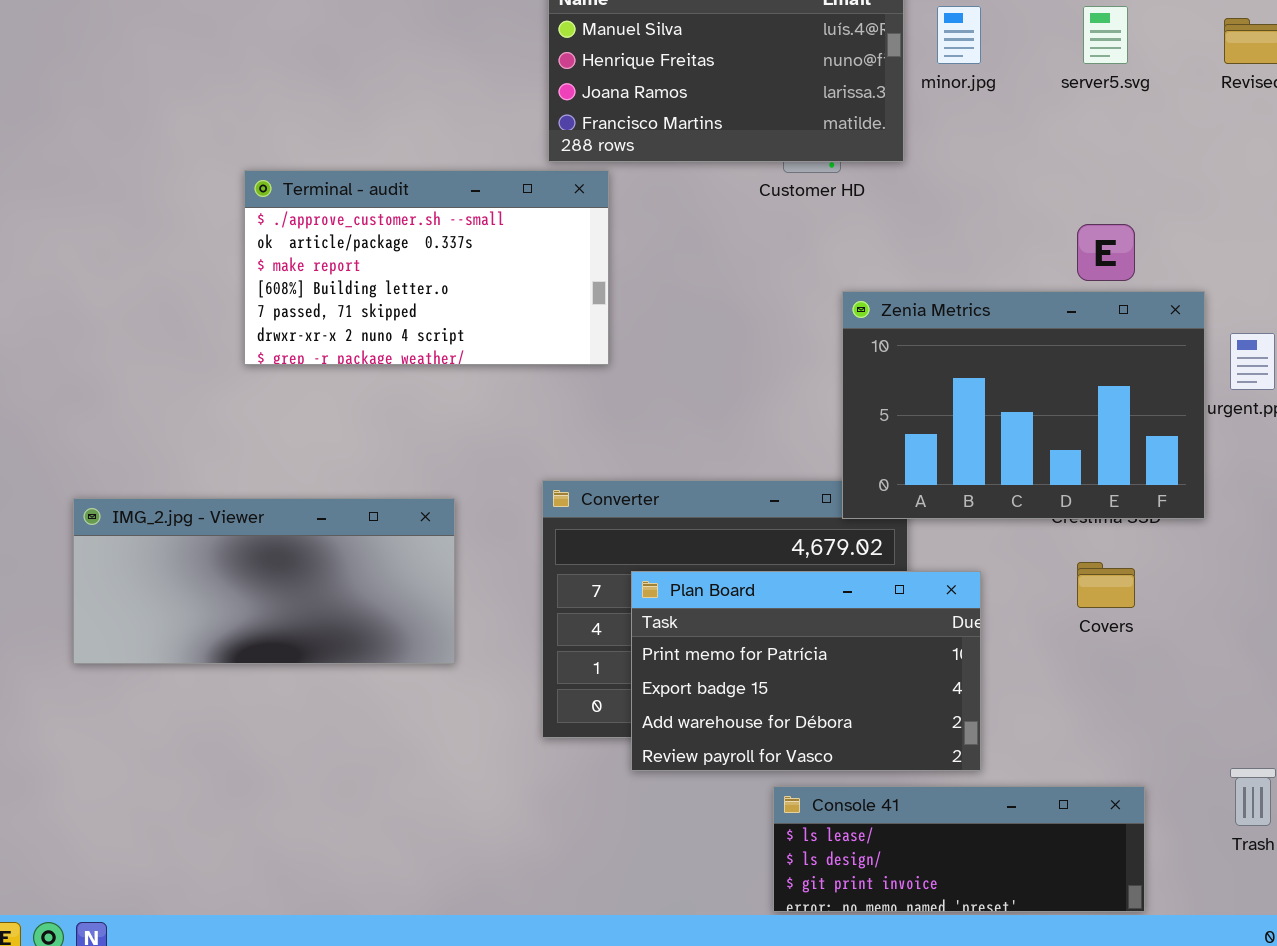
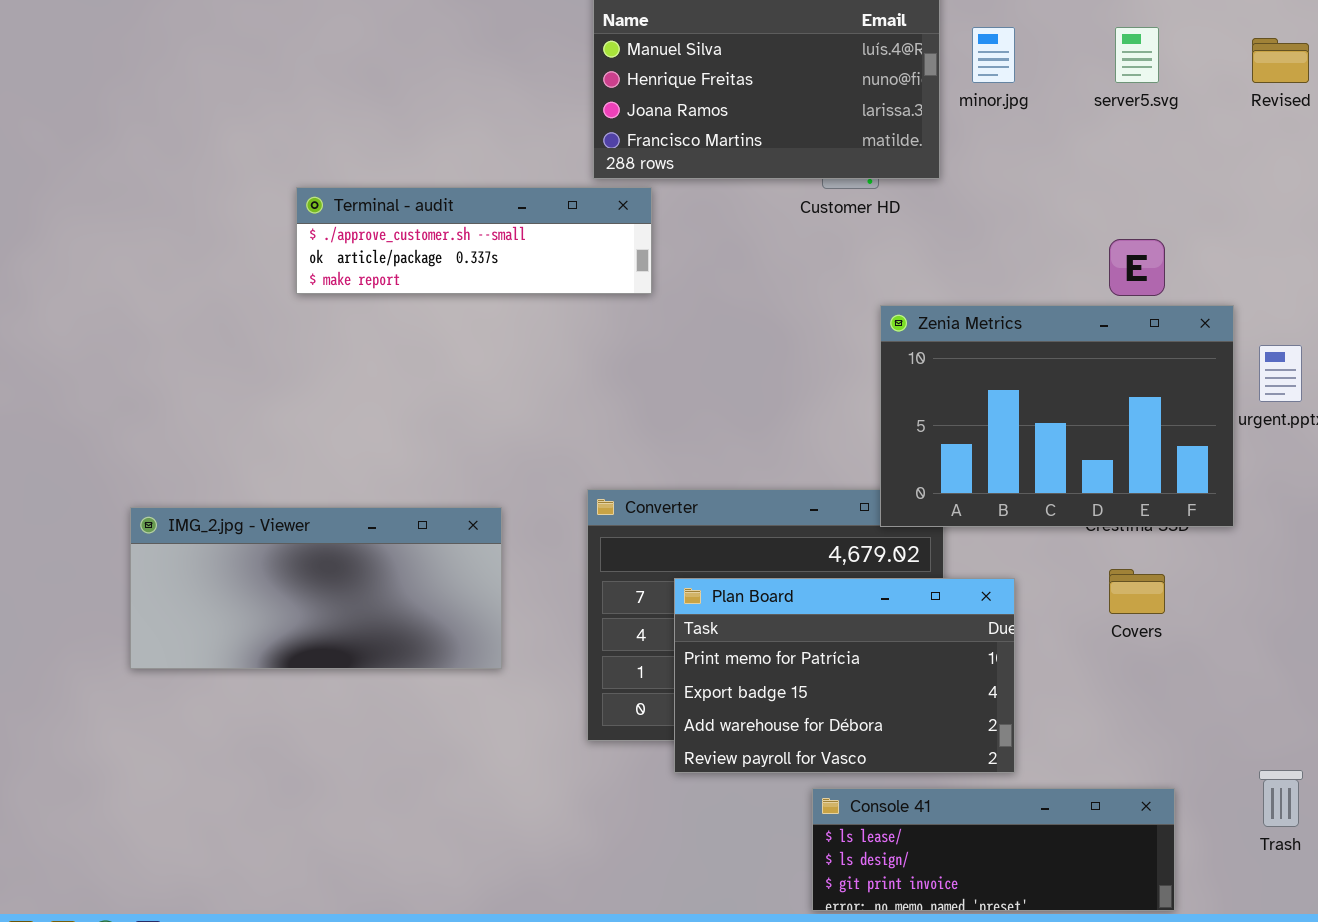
Terminal - audit: [244,170,609,365] -> [296,187,652,294], resized

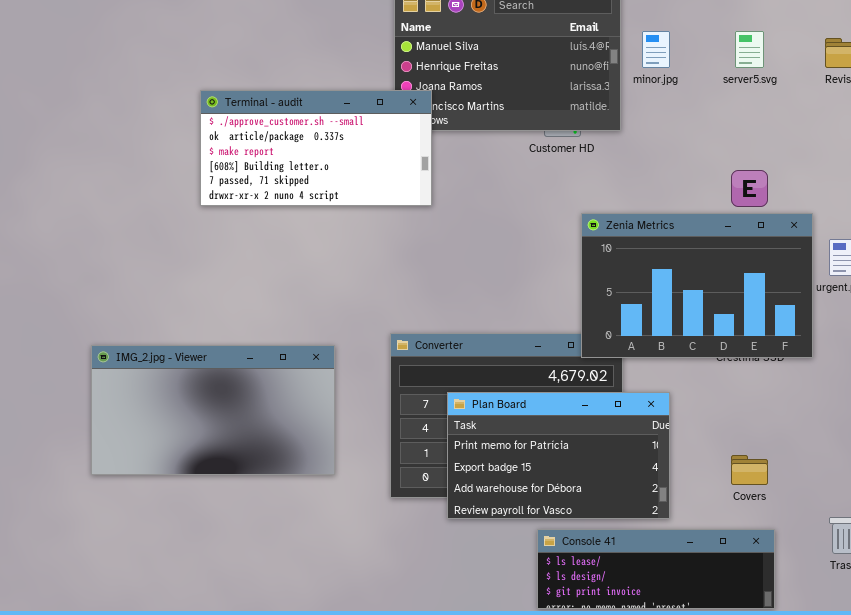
Terminal - audit: [296,187,652,294] -> [200,90,432,206], resized
IMG_2.jpg - Viewer: [130,507,502,669] -> [91,345,335,475], resized
Covers: [1109,569,1165,614] -> [731,455,768,485], moved

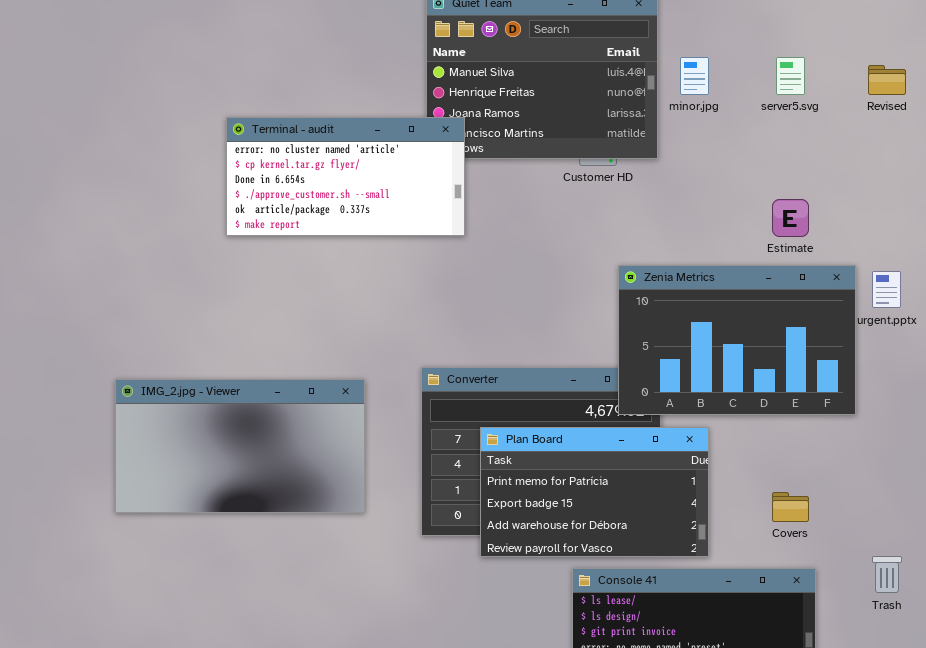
Terminal - audit: [200,90,432,206] -> [226,117,465,236], scrolled up 3 rows
Zenia Metrics: [581,213,813,358] -> [618,265,856,415], moved

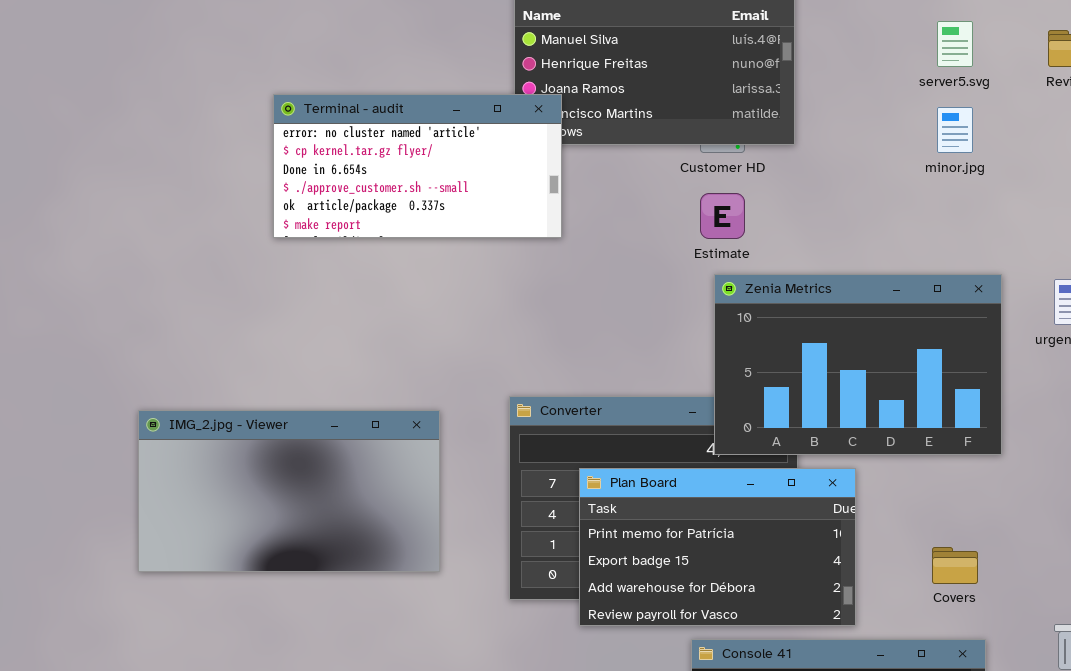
minor.jpg: [680,57,709,95] -> [937,107,973,153], moved
Estimate: [772,199,809,237] -> [700,193,745,239], moved
Zenia Metrics: [618,265,856,415] -> [714,274,1002,455], moved

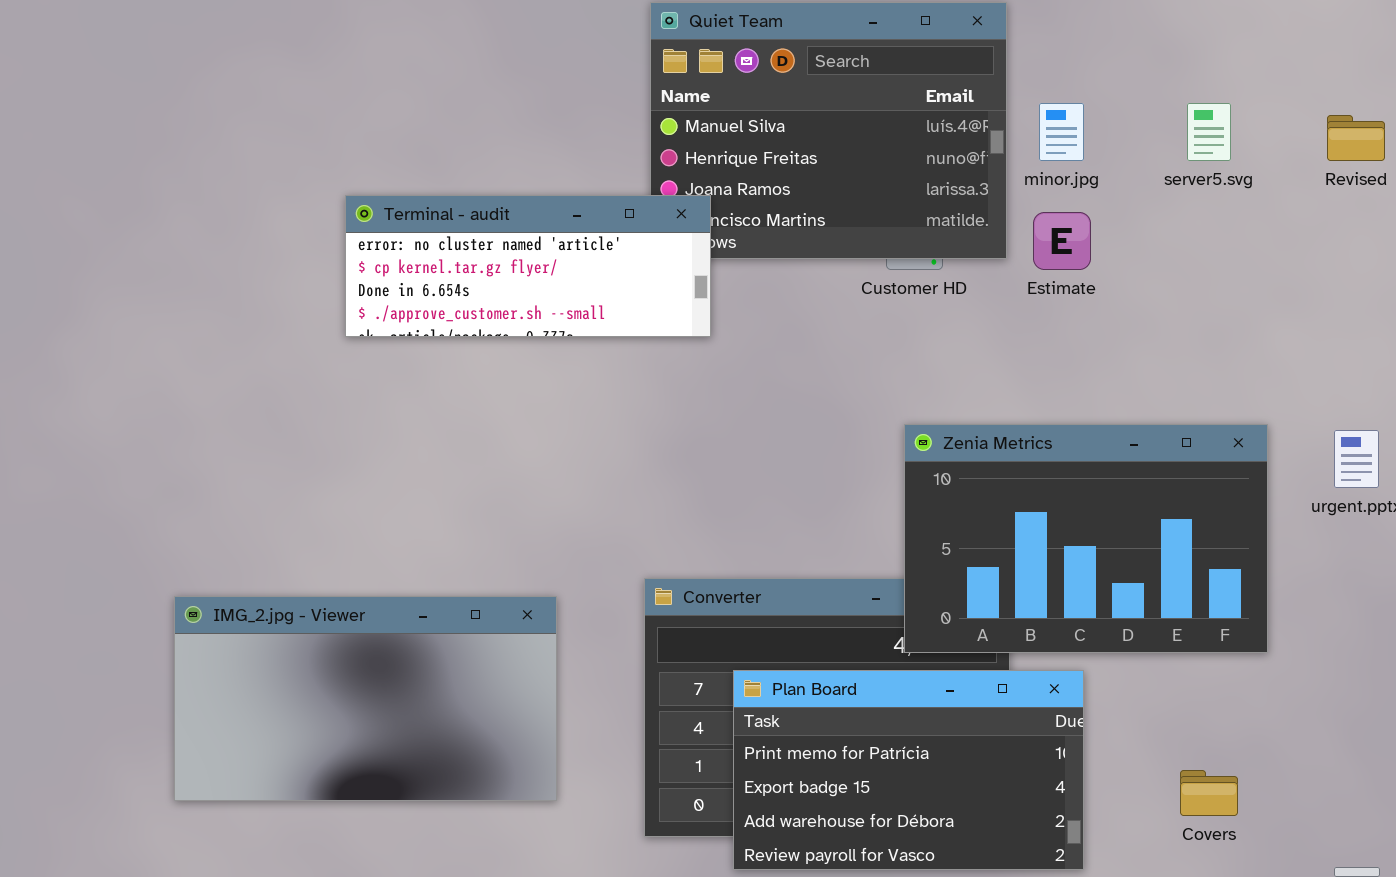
Terminal - audit: [273,94,562,238] -> [345,195,711,337], resized
minor.jpg: [937,107,973,153] -> [1039,103,1084,161], moved
Estimate: [700,193,745,239] -> [1033,212,1091,270], moved

